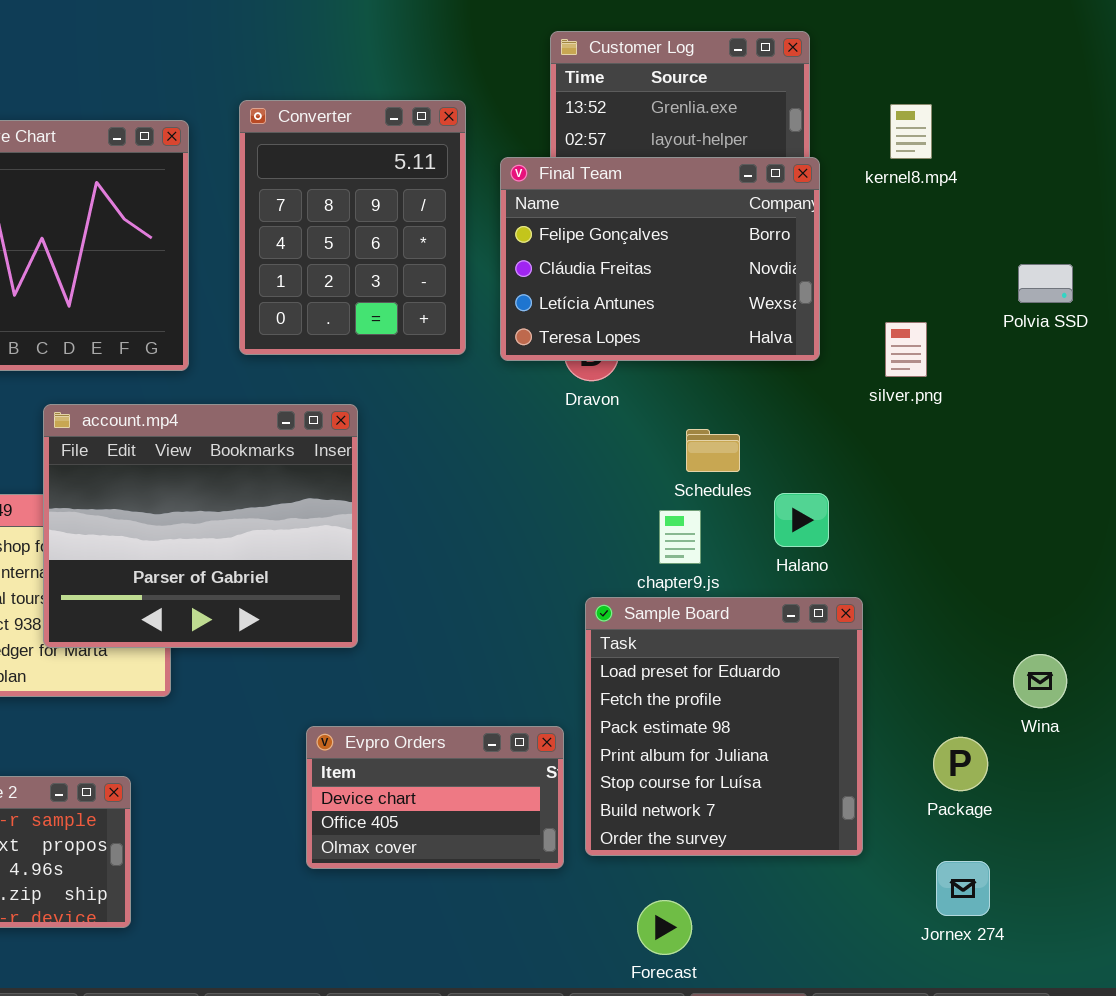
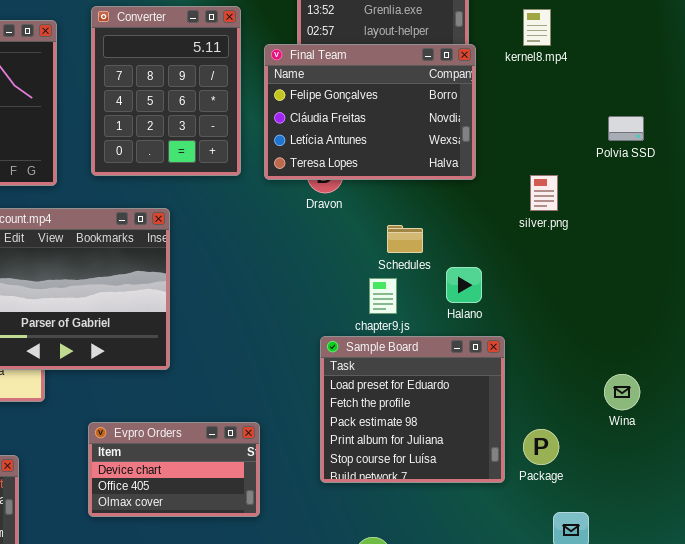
silver.png: [885,322,927,377] -> [530,175,558,211], moved
Sample Board: [585,597,863,856] -> [320,336,505,483], resized
Evpro Orders: [306,726,564,869] -> [88,422,260,517], moved
Package: [933,737,988,791] -> [523,429,559,465], moved

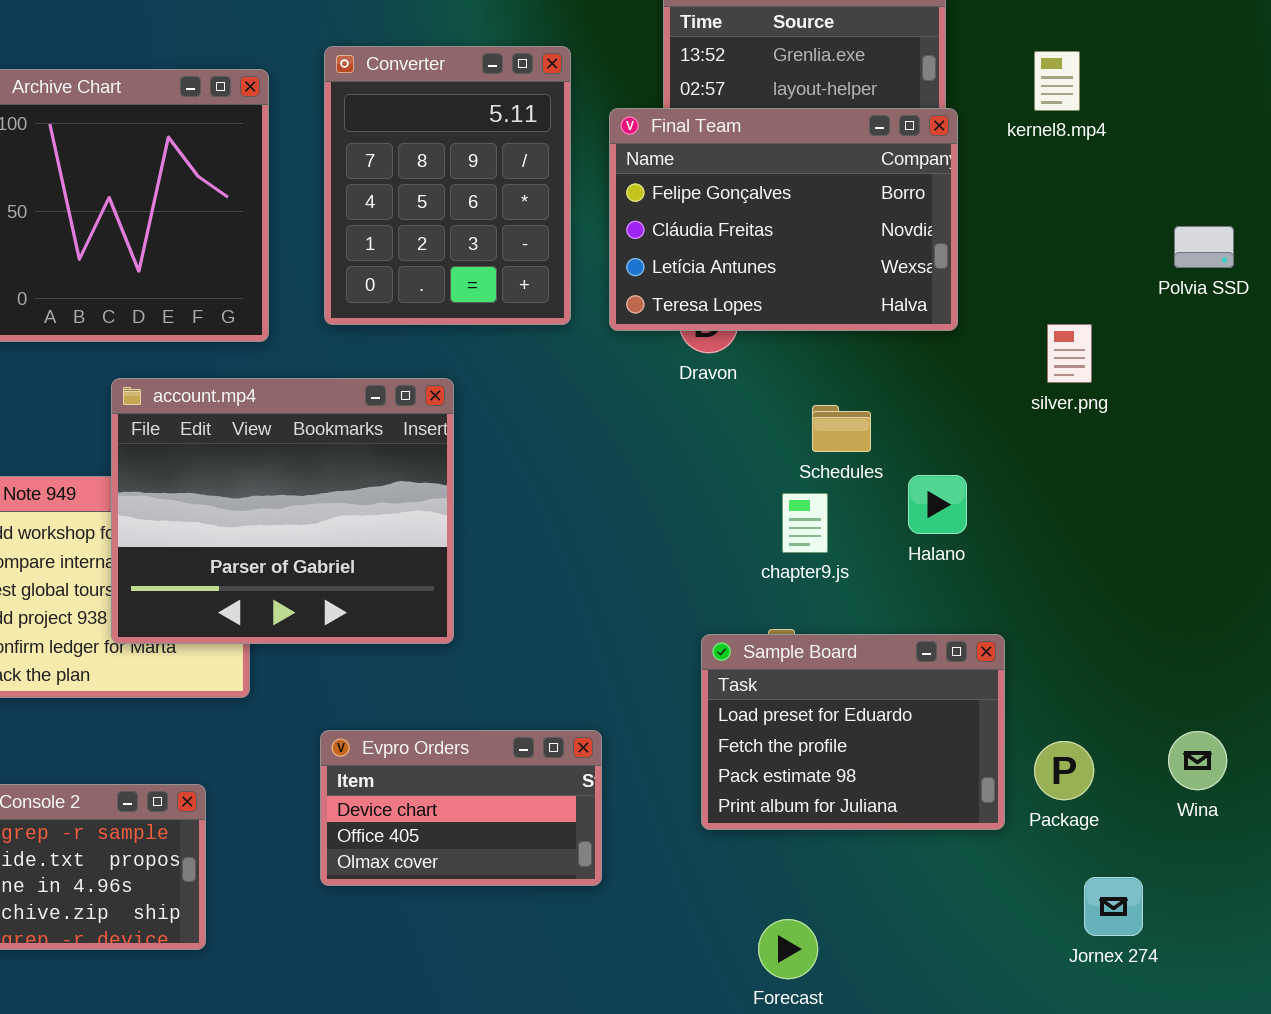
Sample Board: [320,336,505,483] -> [701,634,1005,830], resized
Wina: [604,374,640,410] -> [1168,731,1227,790], moved

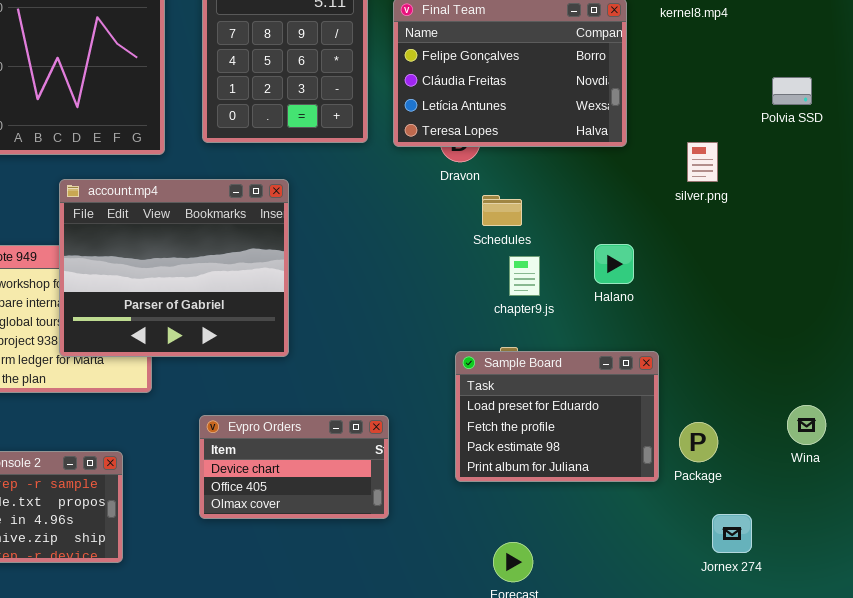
Schedules: [812,405,871,452] -> [482,195,522,226], moved
Wina: [1168,731,1227,790] -> [787,405,826,445], moved

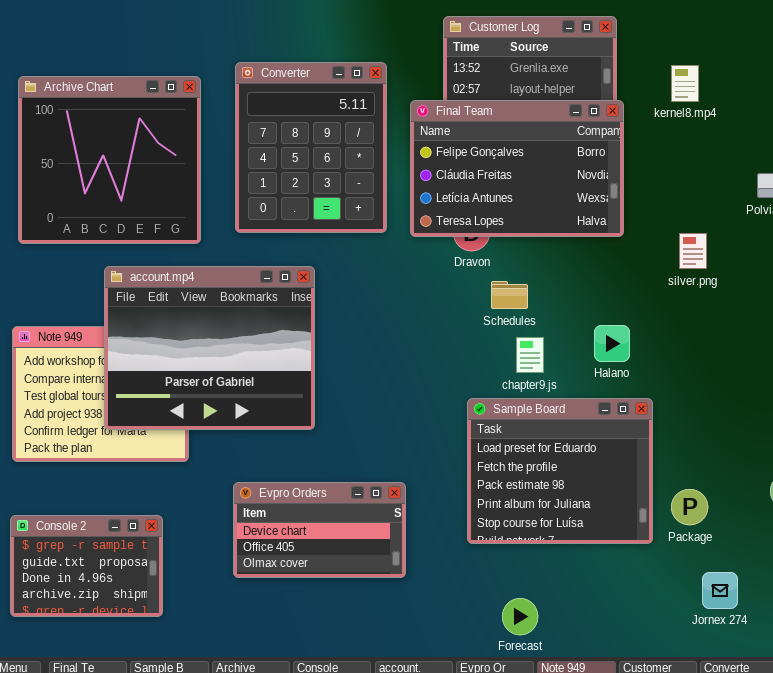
Sample Board: [455,351,659,482] -> [467,398,653,544], resized

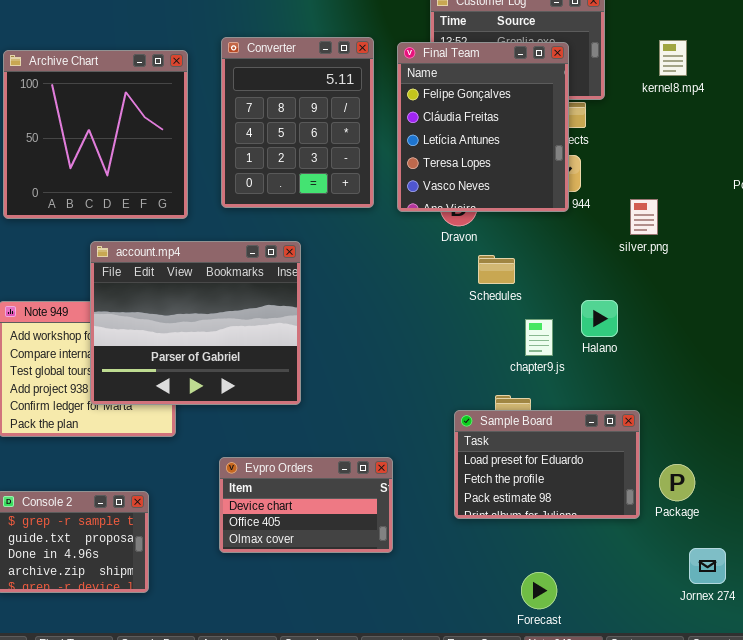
Final Team: [410,100,624,237] -> [397,42,569,212], resized
silver.png: [679,233,707,269] -> [630,199,658,235], moved
chapter9.js: [516,337,544,373] -> [525,319,553,356], moved
Sample Board: [467,398,653,544] -> [454,410,640,519], resized
Forecast: [502,598,538,635] -> [521,572,557,609], moved

